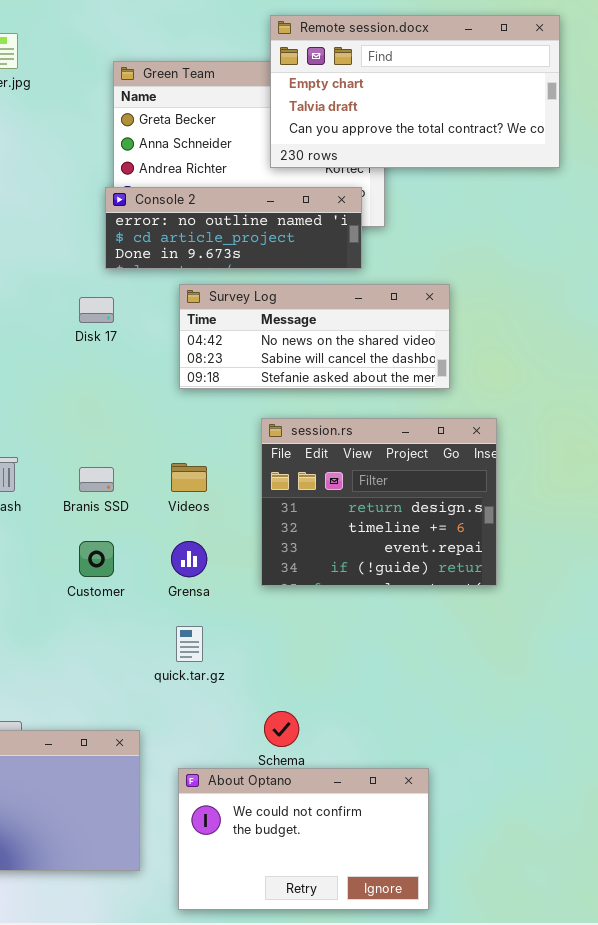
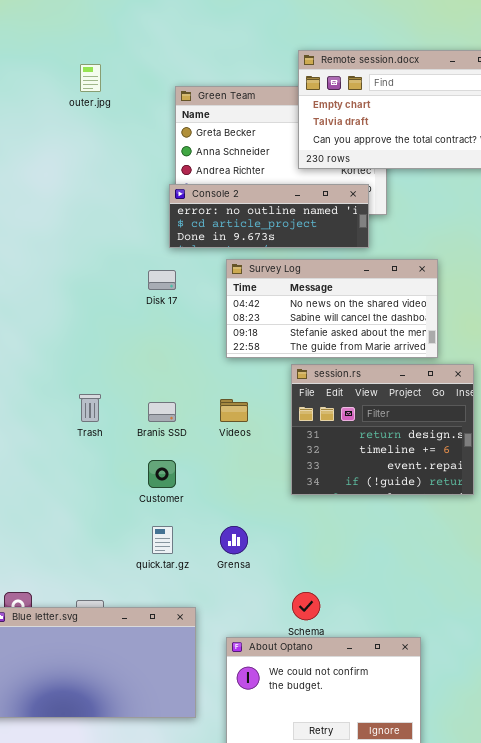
Survey Log: [179,284,450,389] -> [226,259,438,358], resized
Grensa: [171,541,207,577] -> [220,526,248,554], moved
quick.tar.gz: [176,626,203,662] -> [152,526,173,554], moved

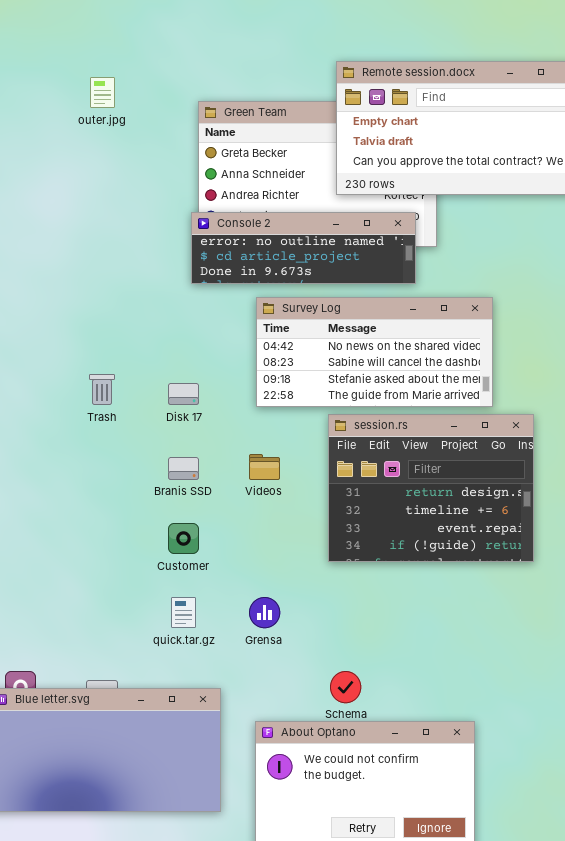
Disk 17: [148,270,176,290] -> [168,383,199,405], moved
Trash: [79,394,101,422] -> [89,374,115,405], moved

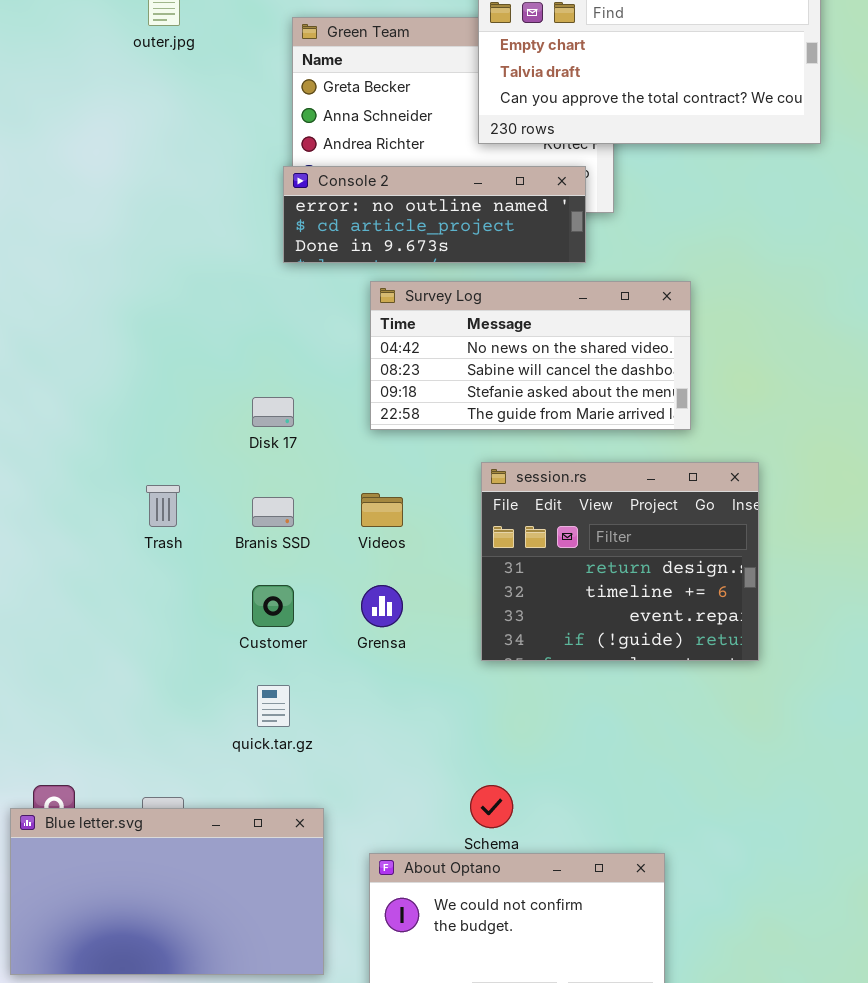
Trash: [89,374,115,405] -> [146,485,180,527], moved
session.rs: [328,414,534,562] -> [481,462,759,661], moved
Grensa: [249,597,280,628] -> [361,585,403,627], moved

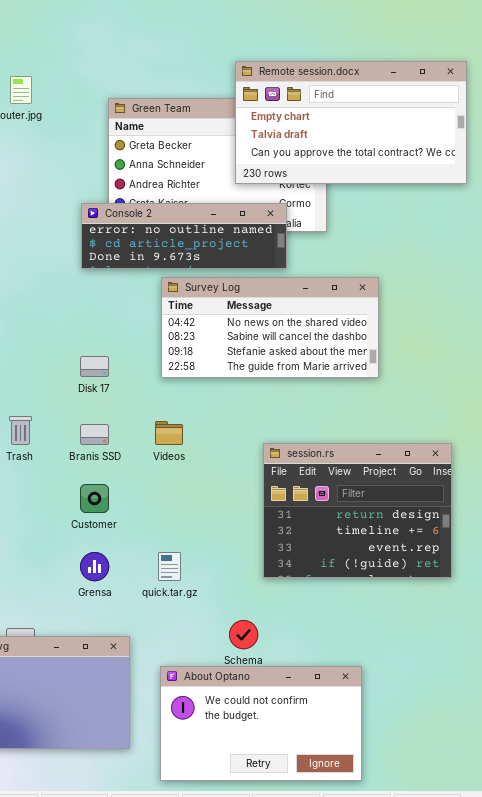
Console 2: [283,166,586,263] -> [81,203,287,269], moved
session.rs: [481,462,759,661] -> [263,443,452,578], moved
Grensa: [361,585,403,627] -> [80,552,109,581], moved
quick.tar.gz: [257,685,290,727] -> [158,552,181,581], moved

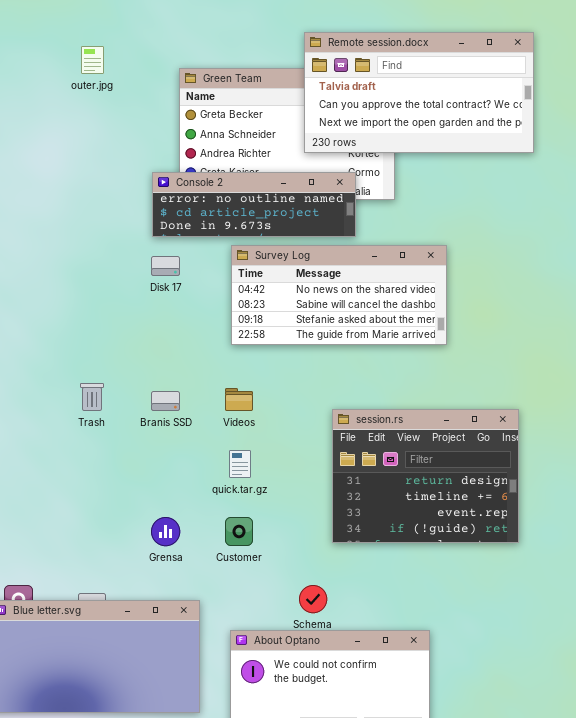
Remote session.docx: [235,61,467,184] -> [304,32,534,153], scrolled down 1 row
Disk 17: [80,356,109,377] -> [151,256,180,276], moved
Customer: [80,484,109,513] -> [225,517,253,546], moved
quick.tar.gz: [158,552,181,581] -> [229,450,251,478], moved

